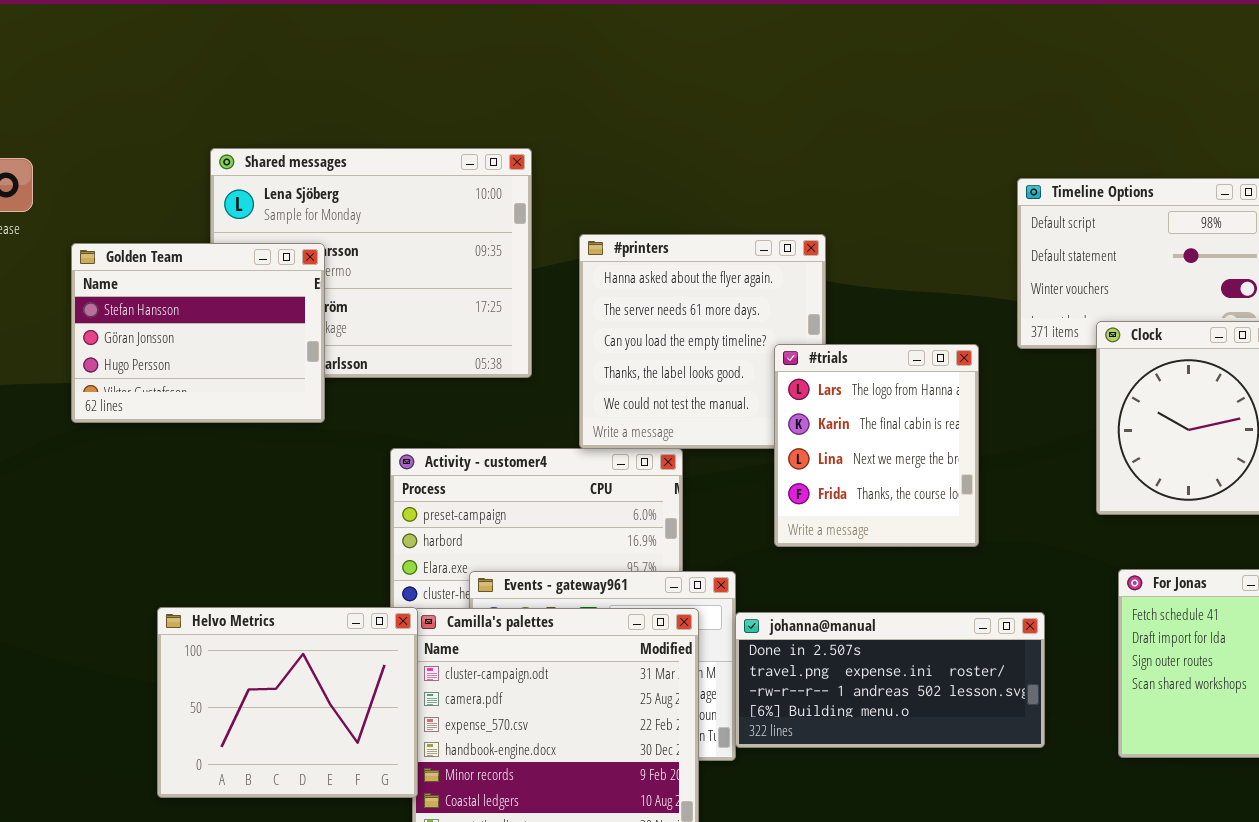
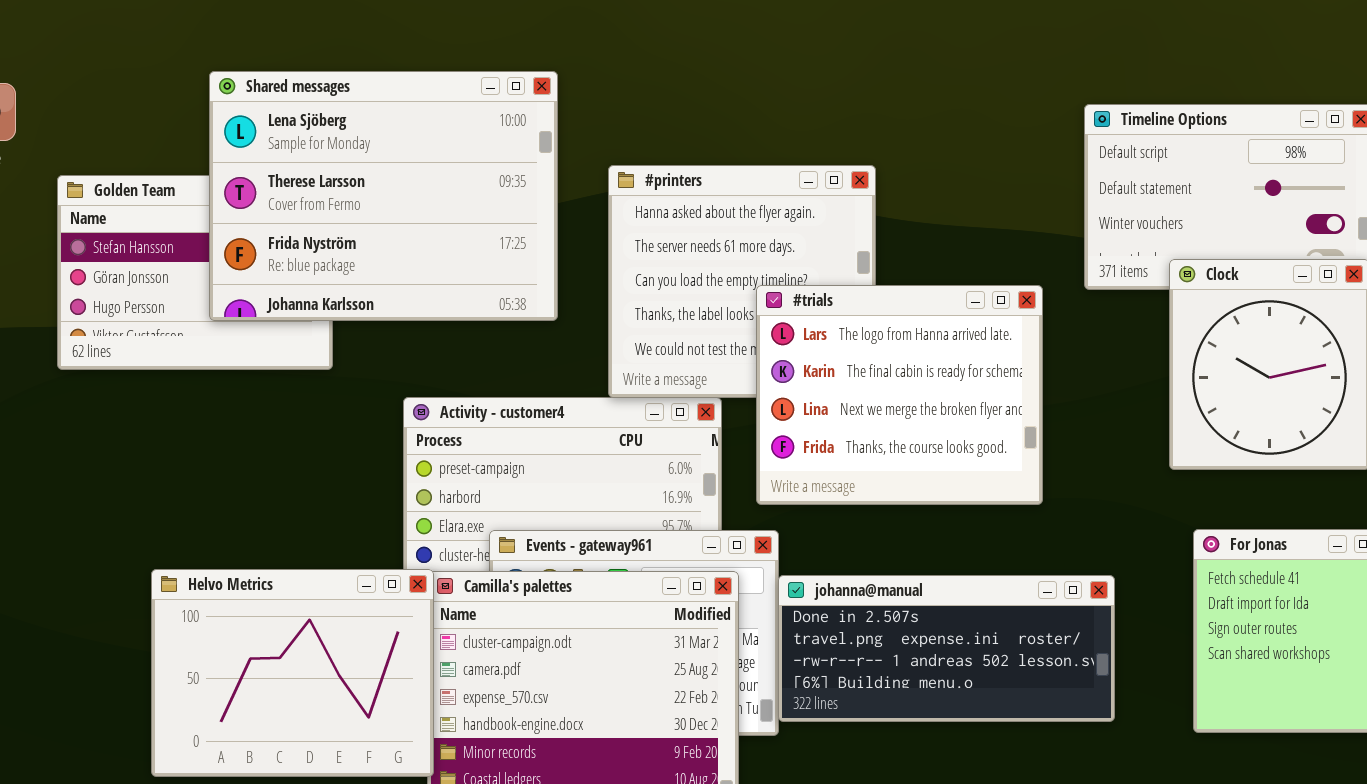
Shared messages: [210,148,532,378] -> [209,71,558,321], raised
#trials: [774,344,979,547] -> [756,285,1043,505], resized

